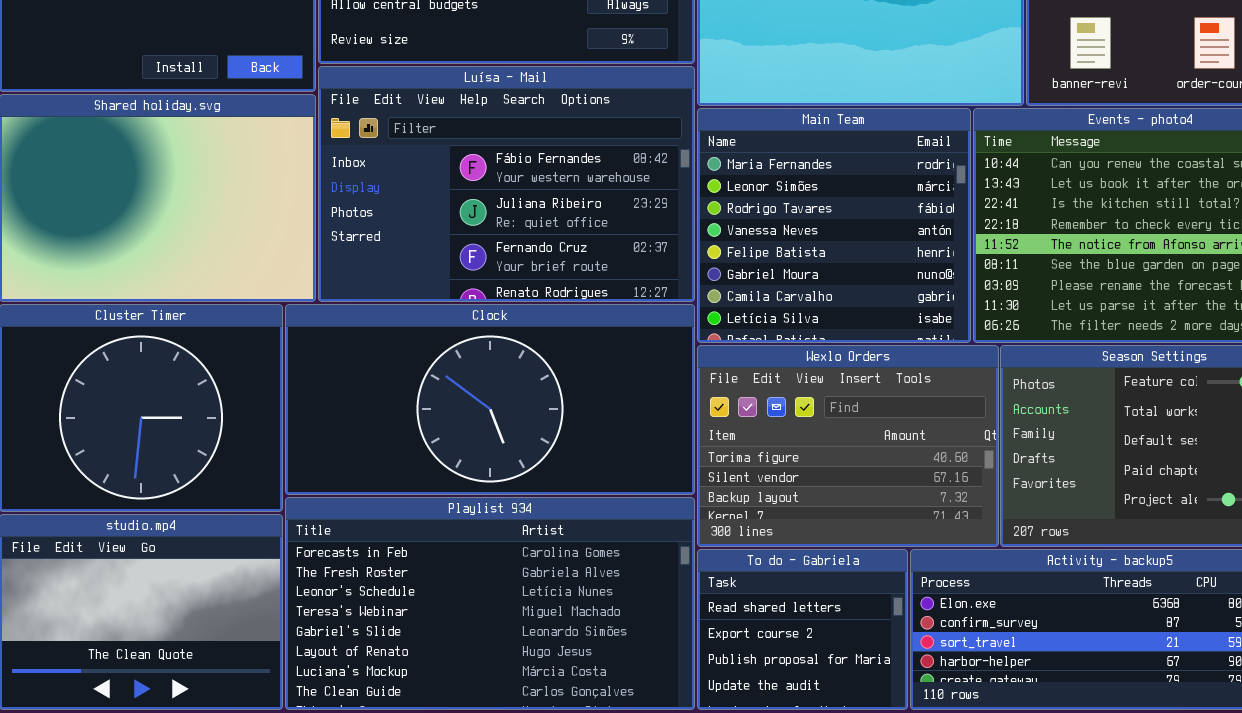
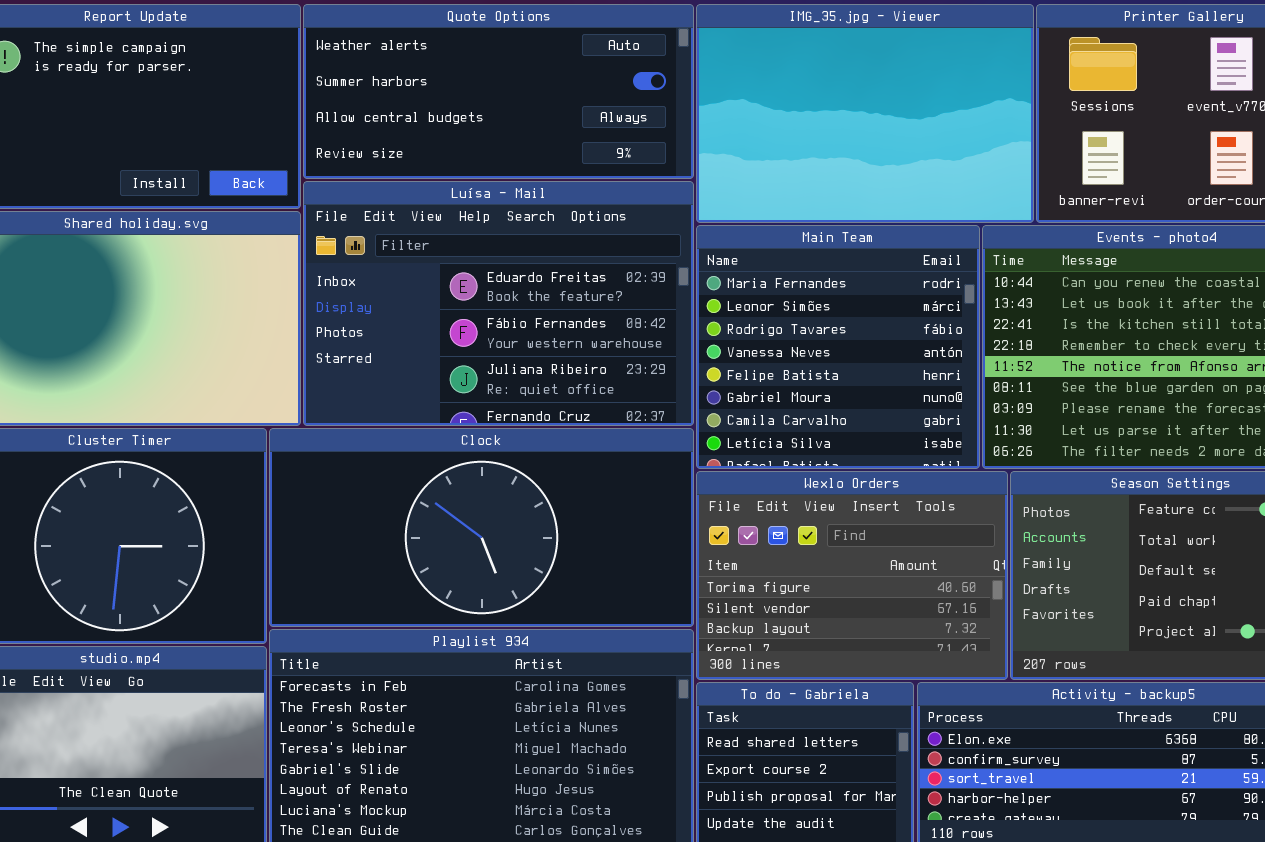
Luísa - Mail: [318,66,695,302] -> [303,181,694,426], scrolled up 1 row

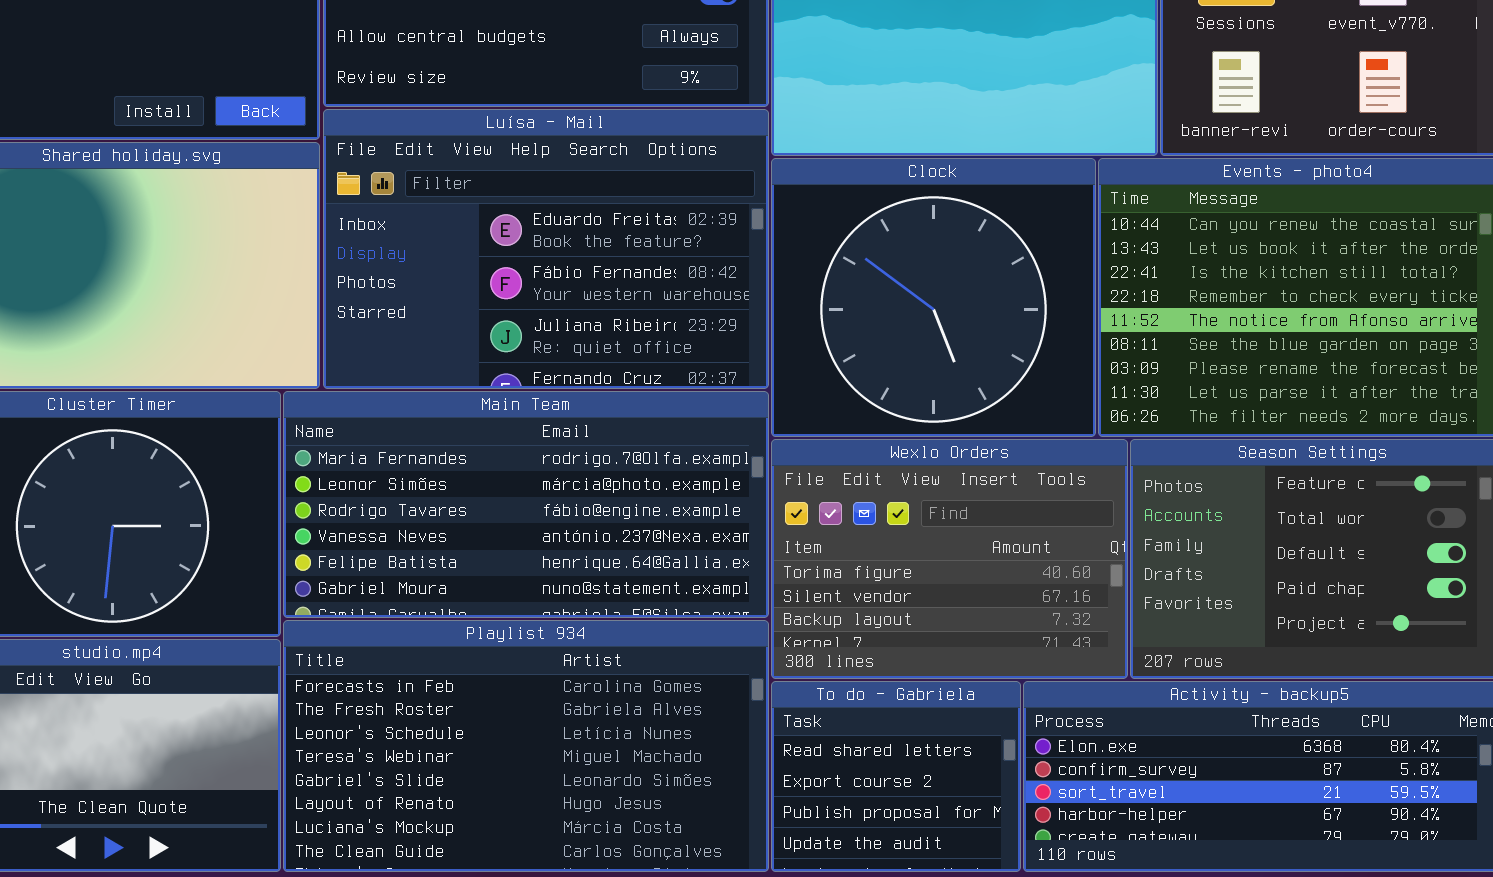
Main Team: [696,225,980,469] -> [283,391,769,618], moved, resized
Clock: [269,428,694,627] -> [771,158,1096,437], moved, resized

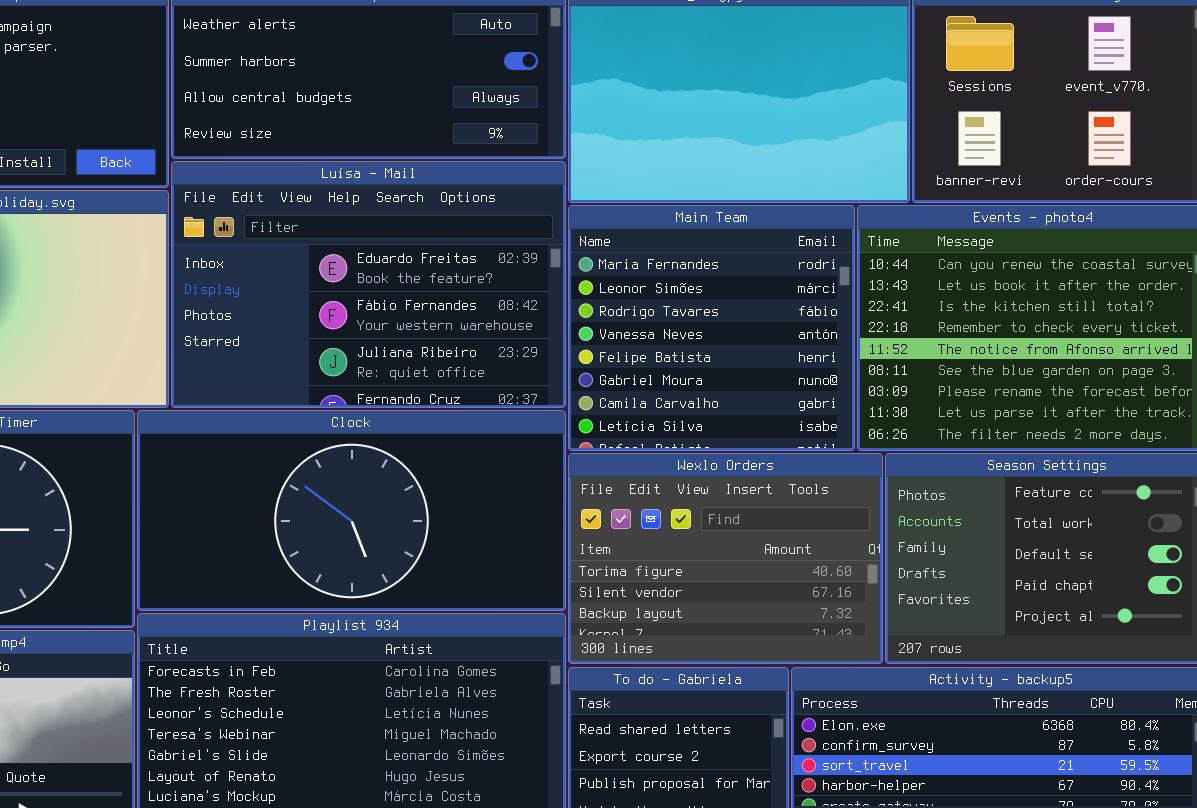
Clock: [771,158,1096,437] -> [137,410,566,611], moved, resized
Main Team: [283,391,769,618] -> [568,205,855,451], moved, resized

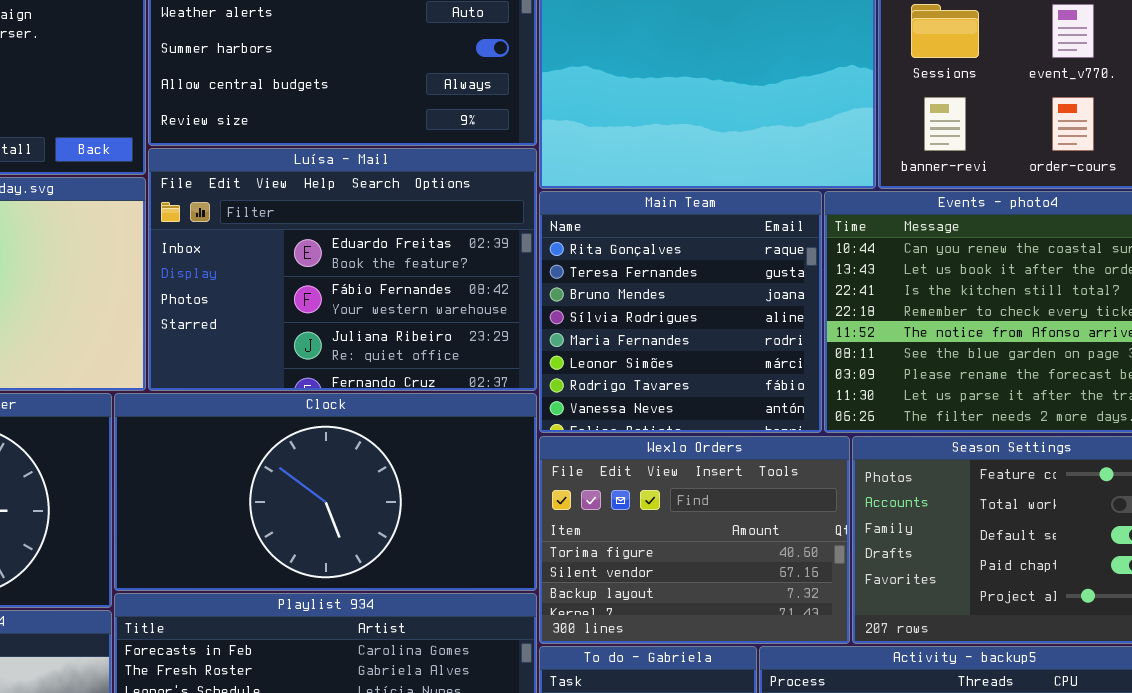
Main Team: [568,205,855,451] -> [539,191,822,433], scrolled up 4 rows

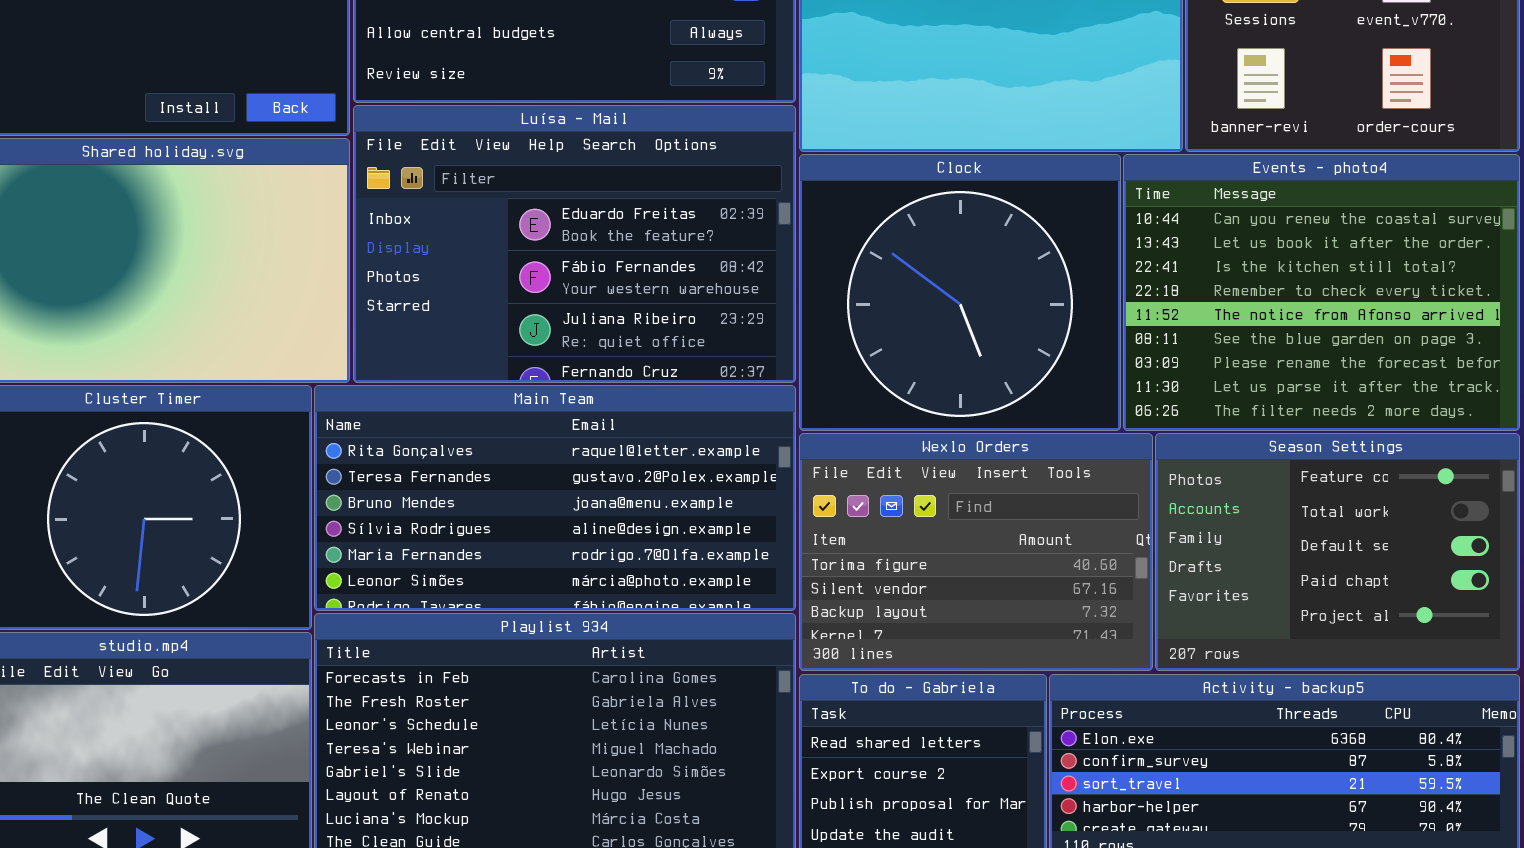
Main Team: [539,191,822,433] -> [314,385,796,611], moved, resized
Clock: [114,393,537,591] -> [799,154,1121,431], moved, resized

